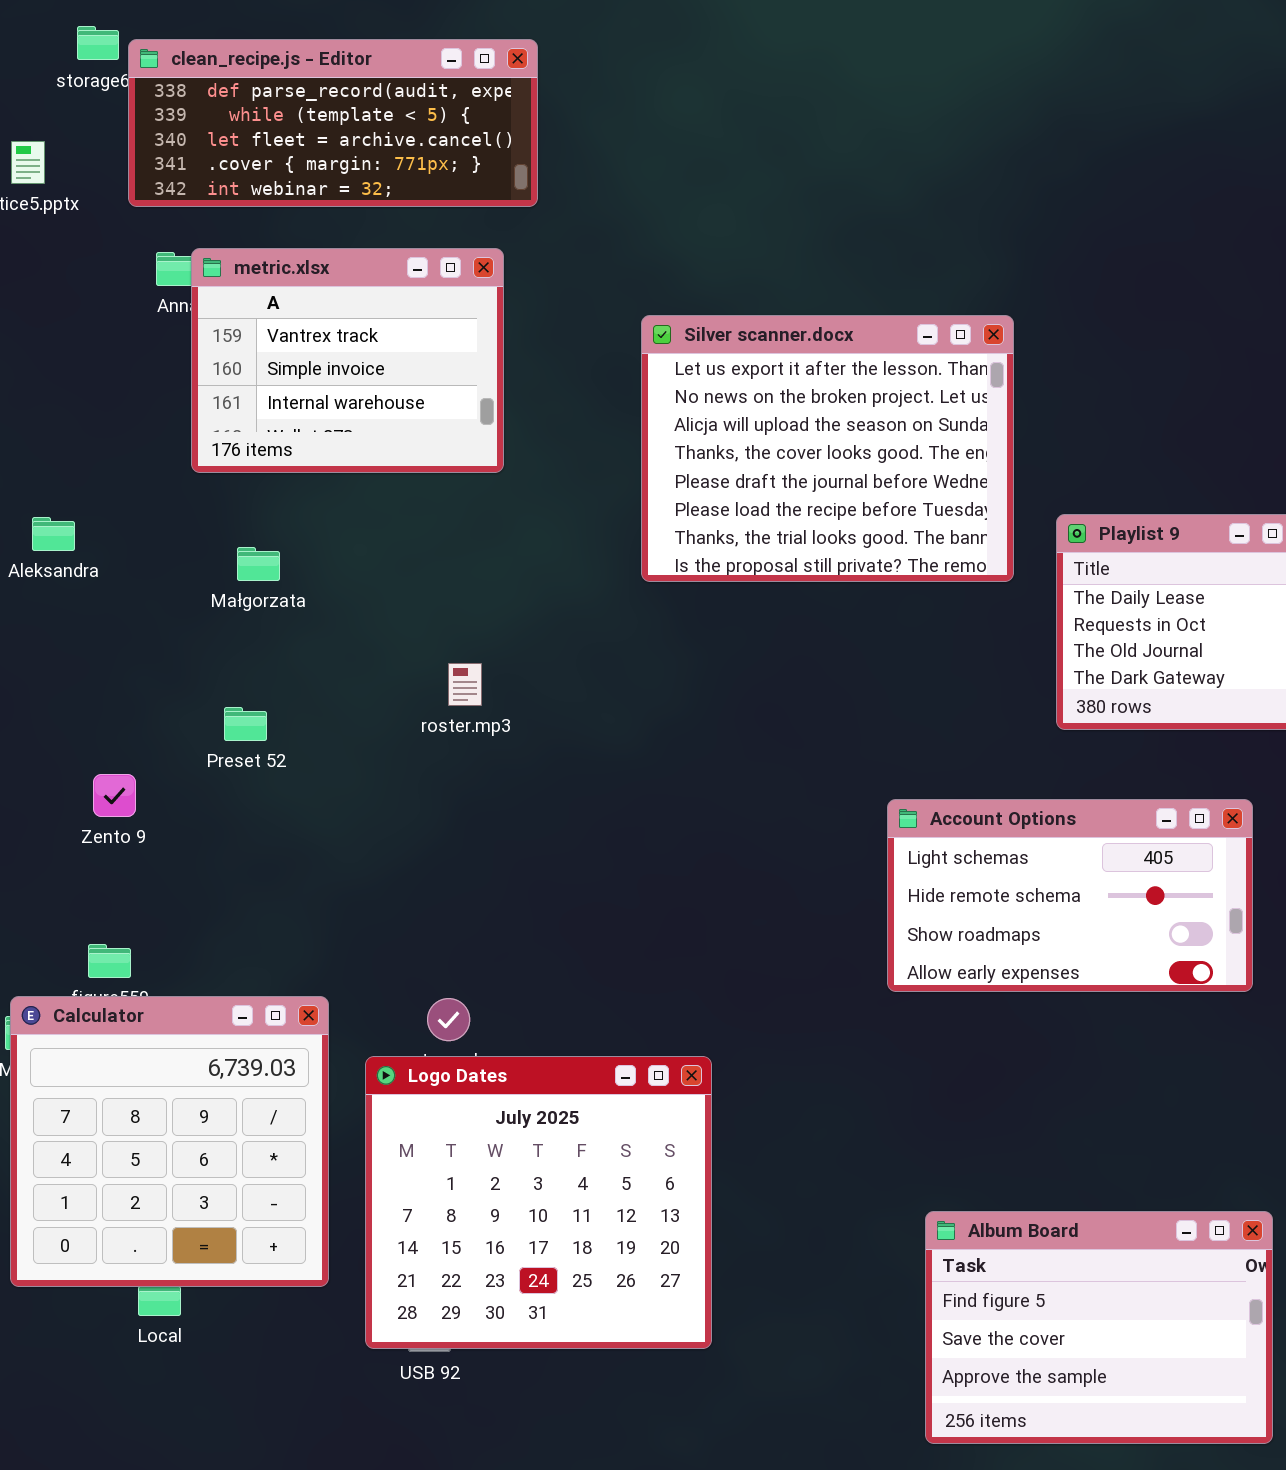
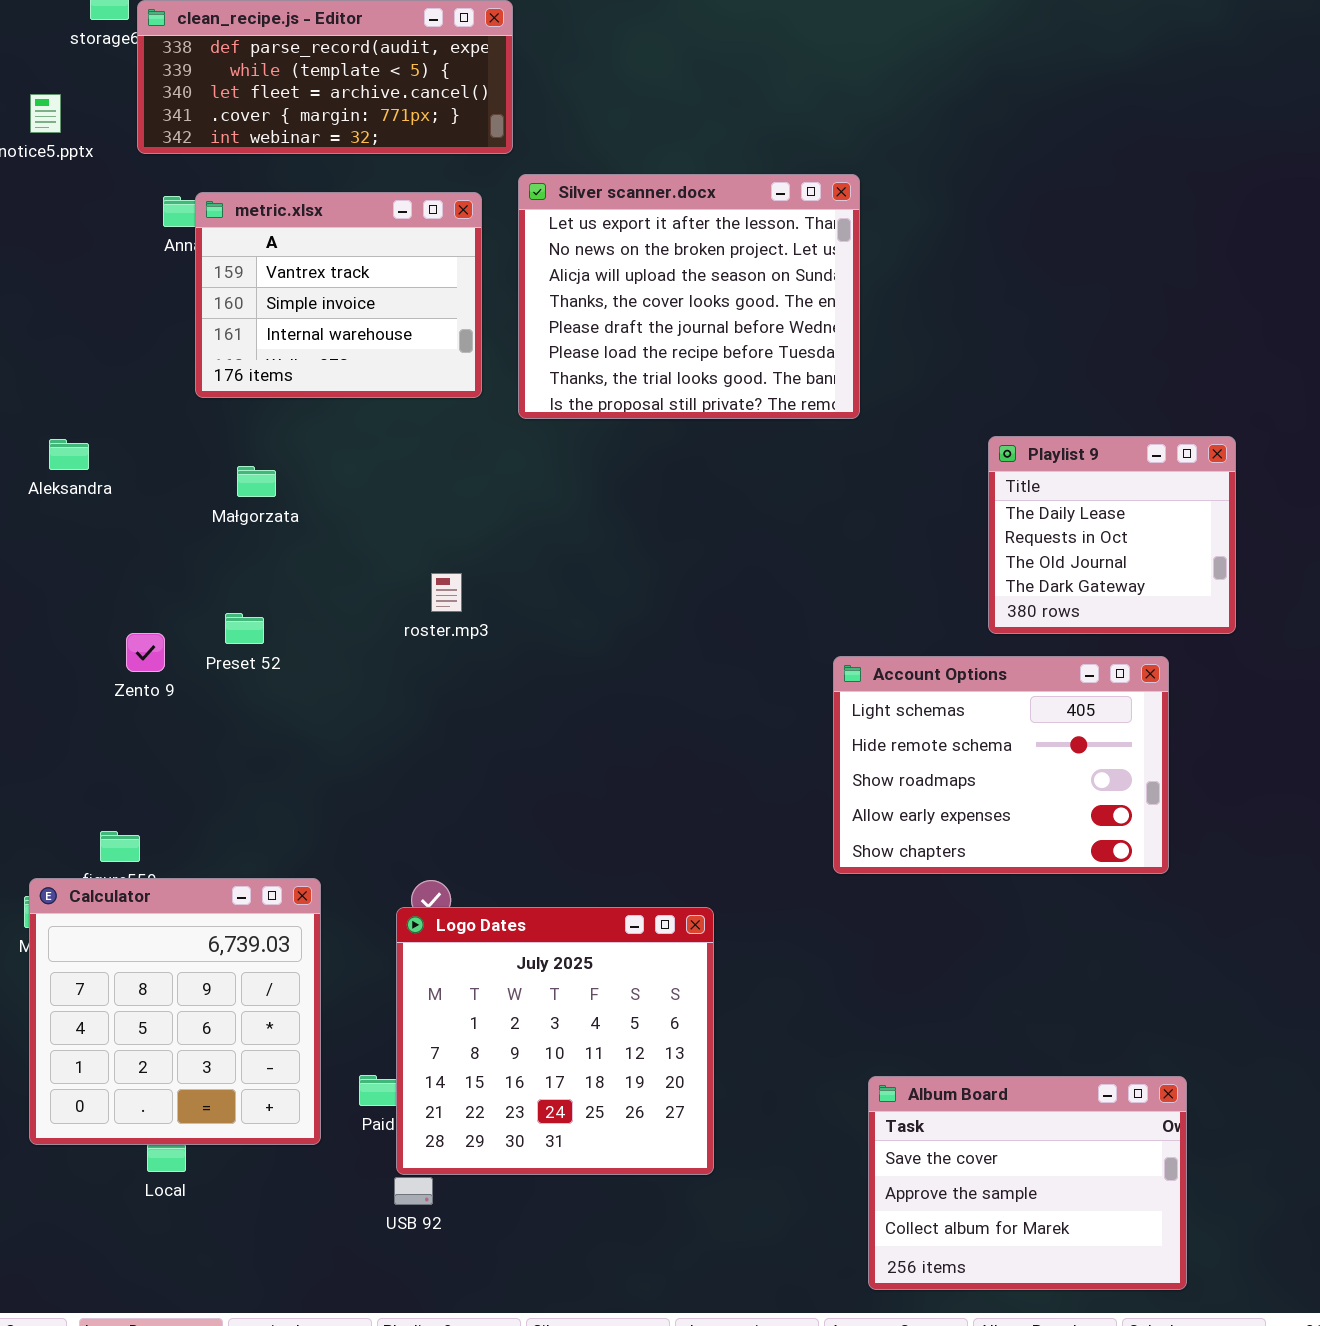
Silver scanner.docx: [641,315,1014,582] -> [518,174,860,419], moved
Zento 9: [93,774,136,817] -> [126,633,165,672], moved
Account Options: [887,799,1253,992] -> [833,656,1169,874], resized
Logo Dates: [365,1056,712,1349] -> [396,907,714,1175], moved
Album Board: [925,1211,1273,1444] -> [868,1076,1187,1290], scrolled down 1 row

